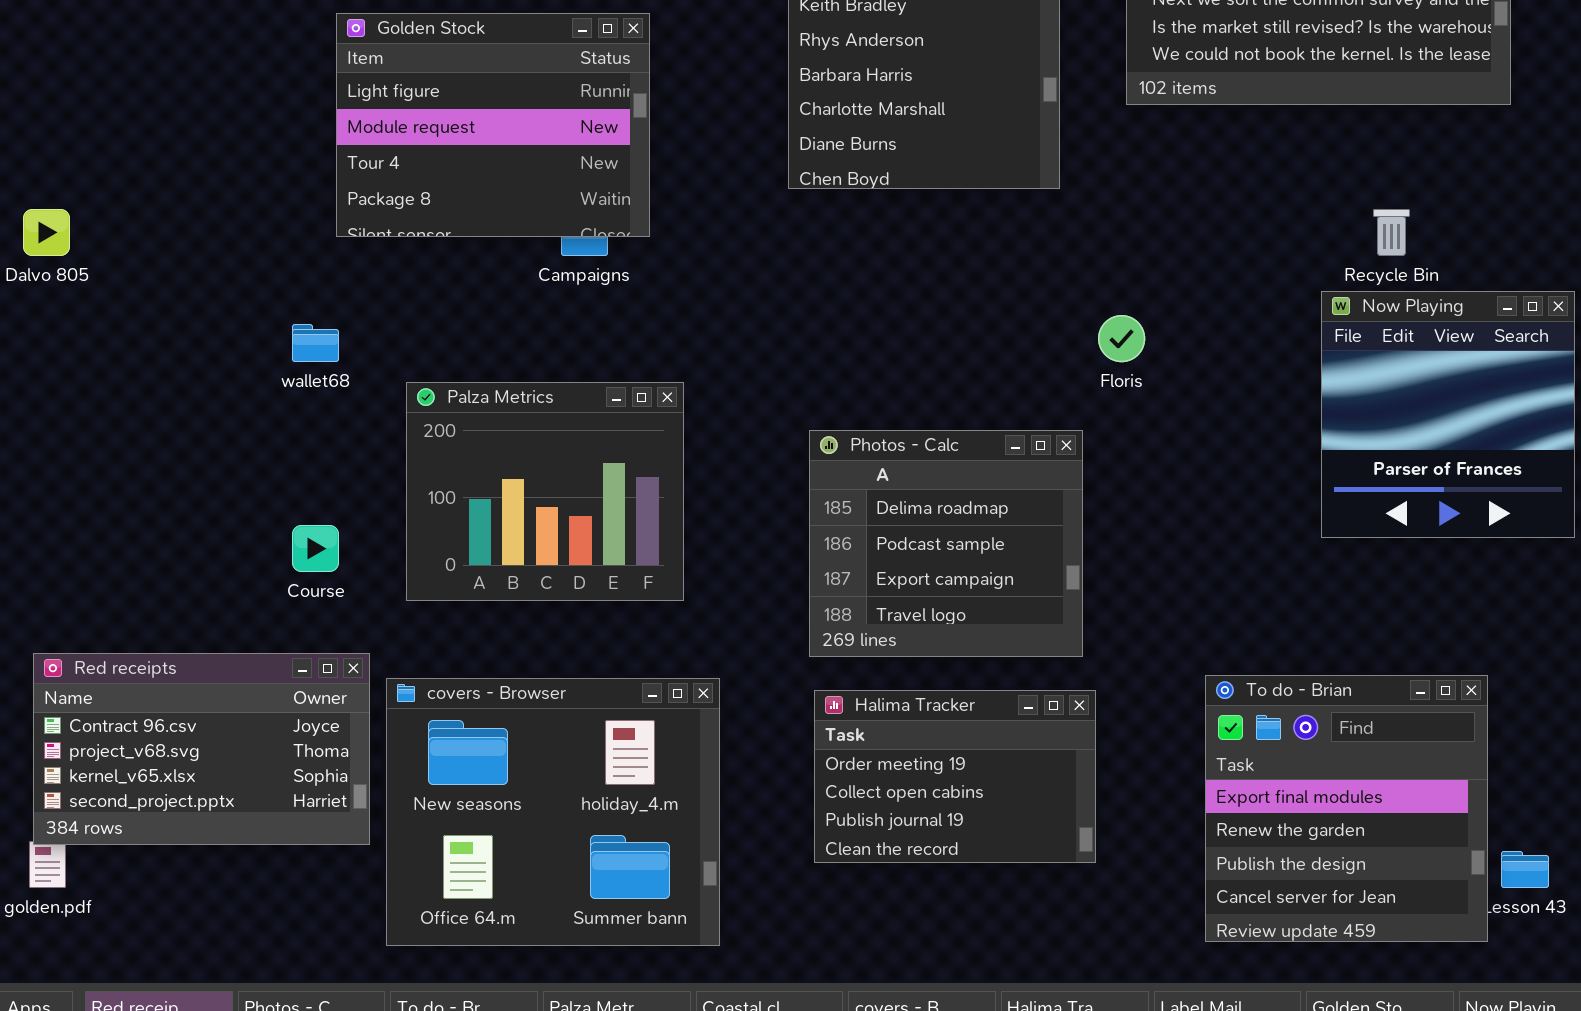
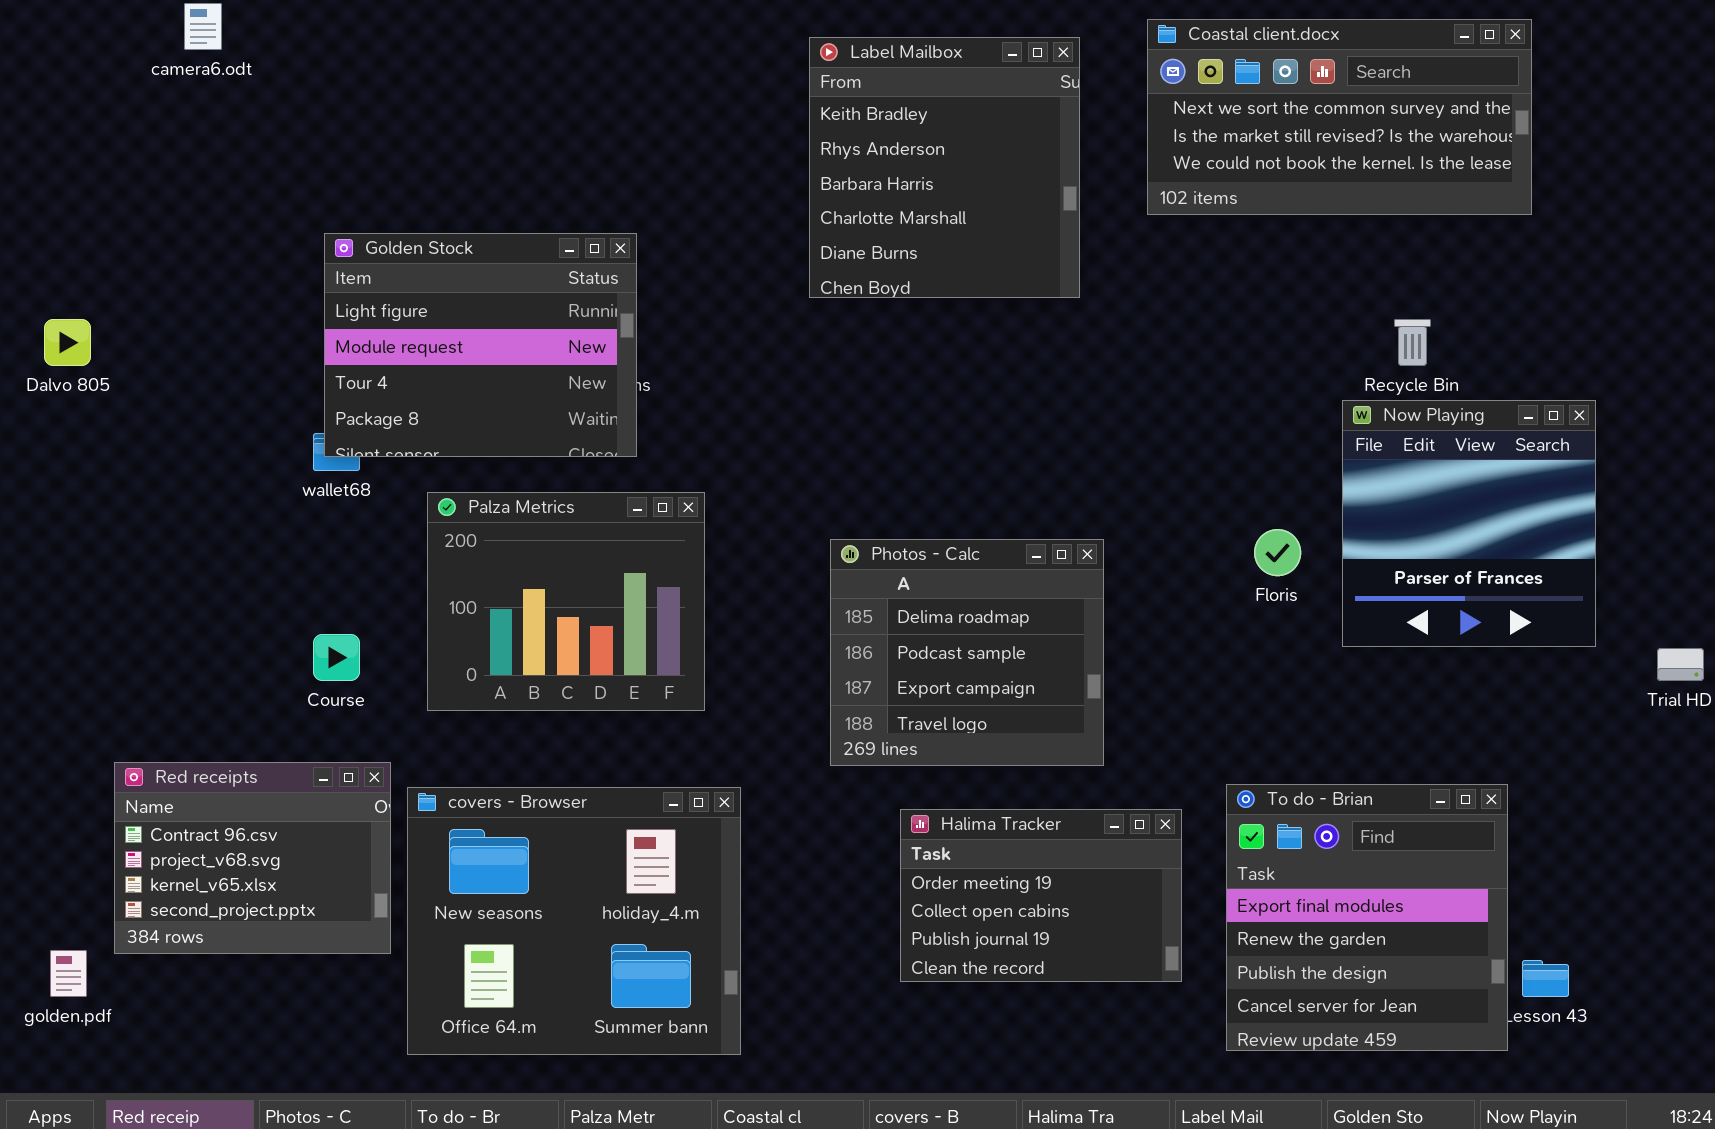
Golden Stock: [336,13,650,237] -> [324,233,637,457], moved
Floris: [1098,315,1145,362] -> [1254,529,1301,576], moved
Red receipts: [33,653,370,845] -> [114,762,391,954], resized
Halima Tracker: [814,690,1096,863] -> [900,809,1182,982], moved

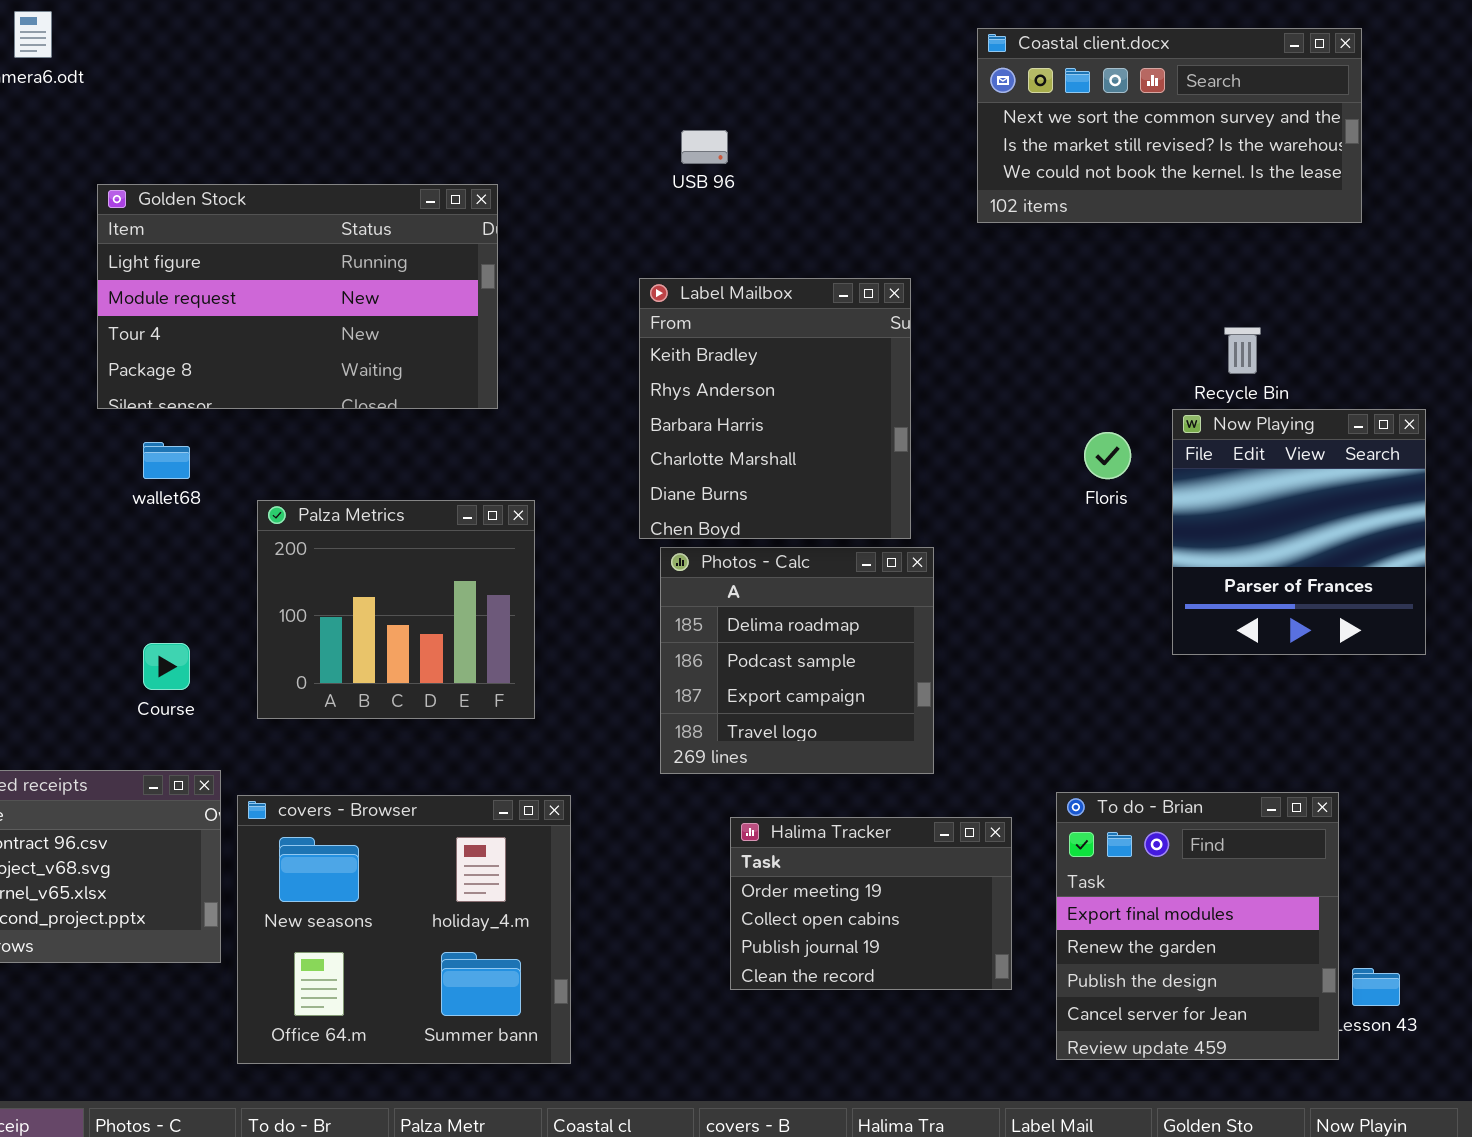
Label Mailbox: [809,37,1080,298] -> [639,278,911,539], moved
Golden Stock: [324,233,637,457] -> [97,184,498,409], moved, resized
Floris: [1254,529,1301,576] -> [1084,432,1131,479], moved

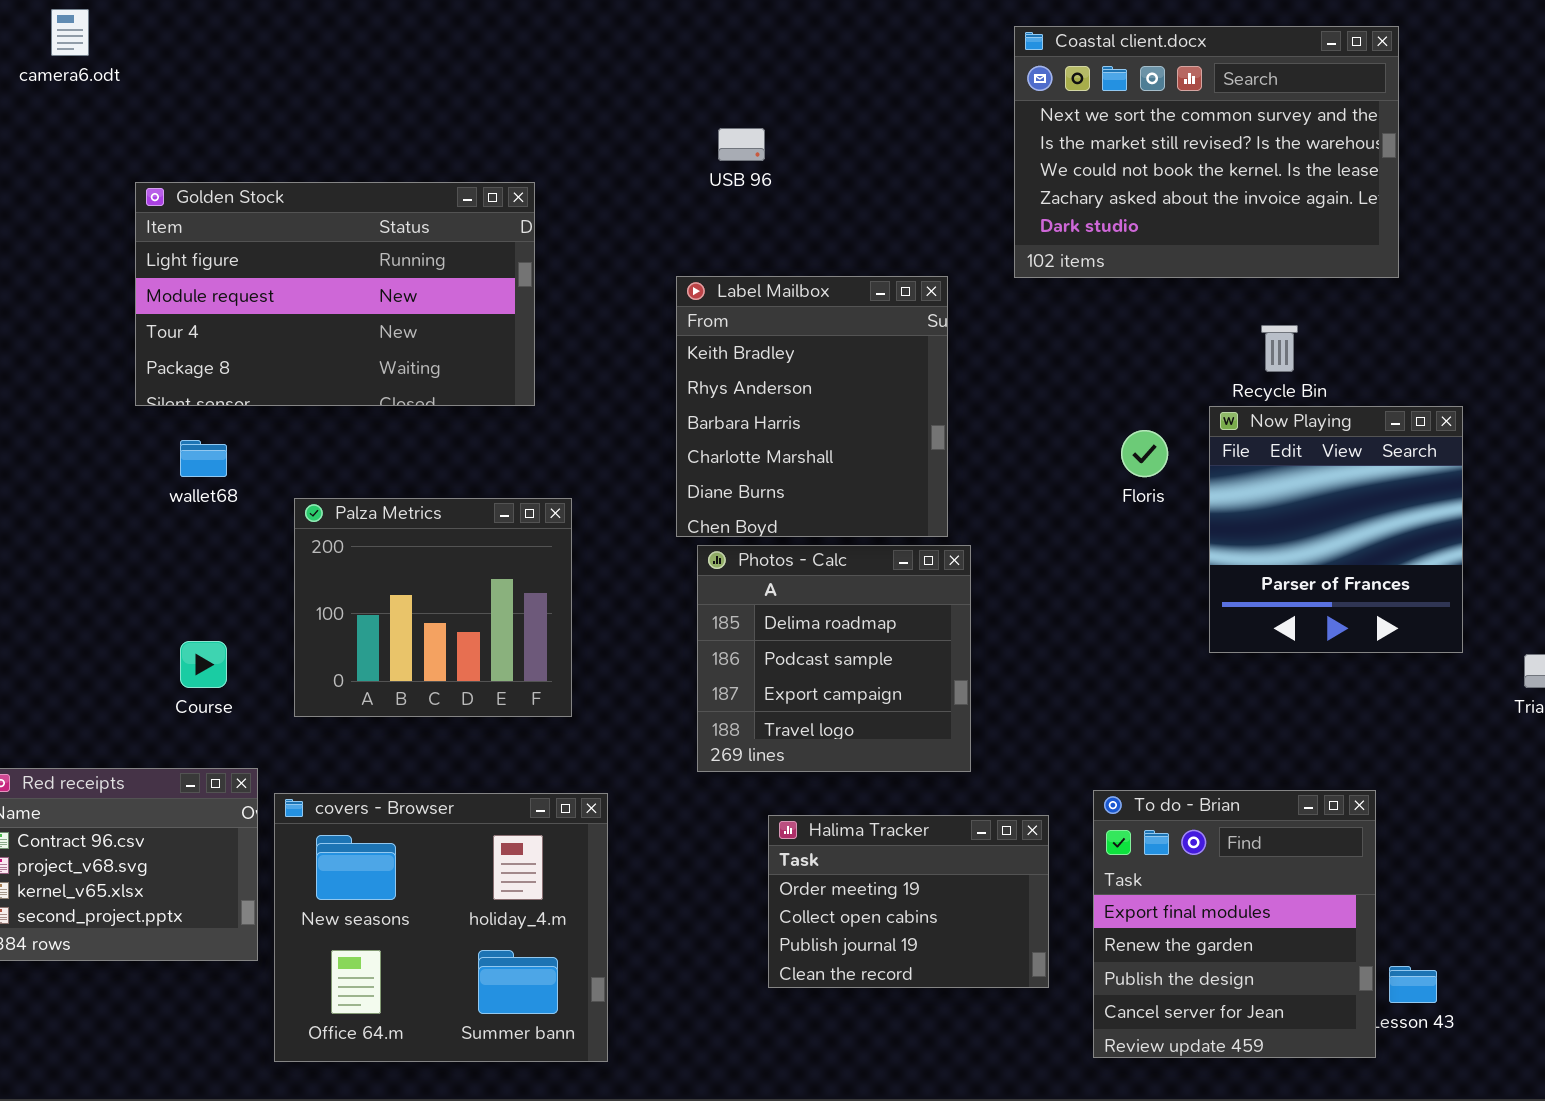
Coastal client.docx: [977,28,1362,223] -> [1014,26,1399,278], resized

